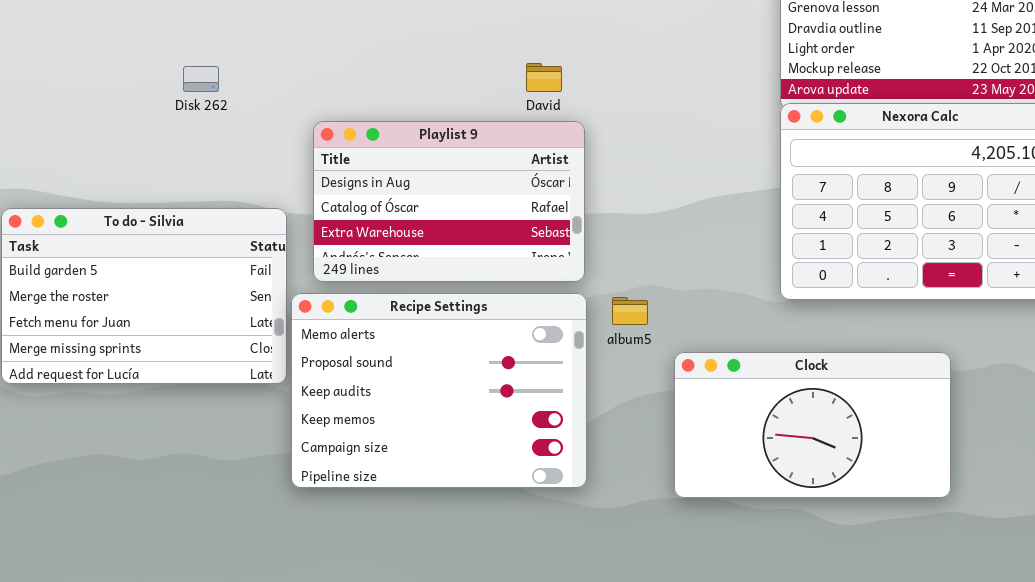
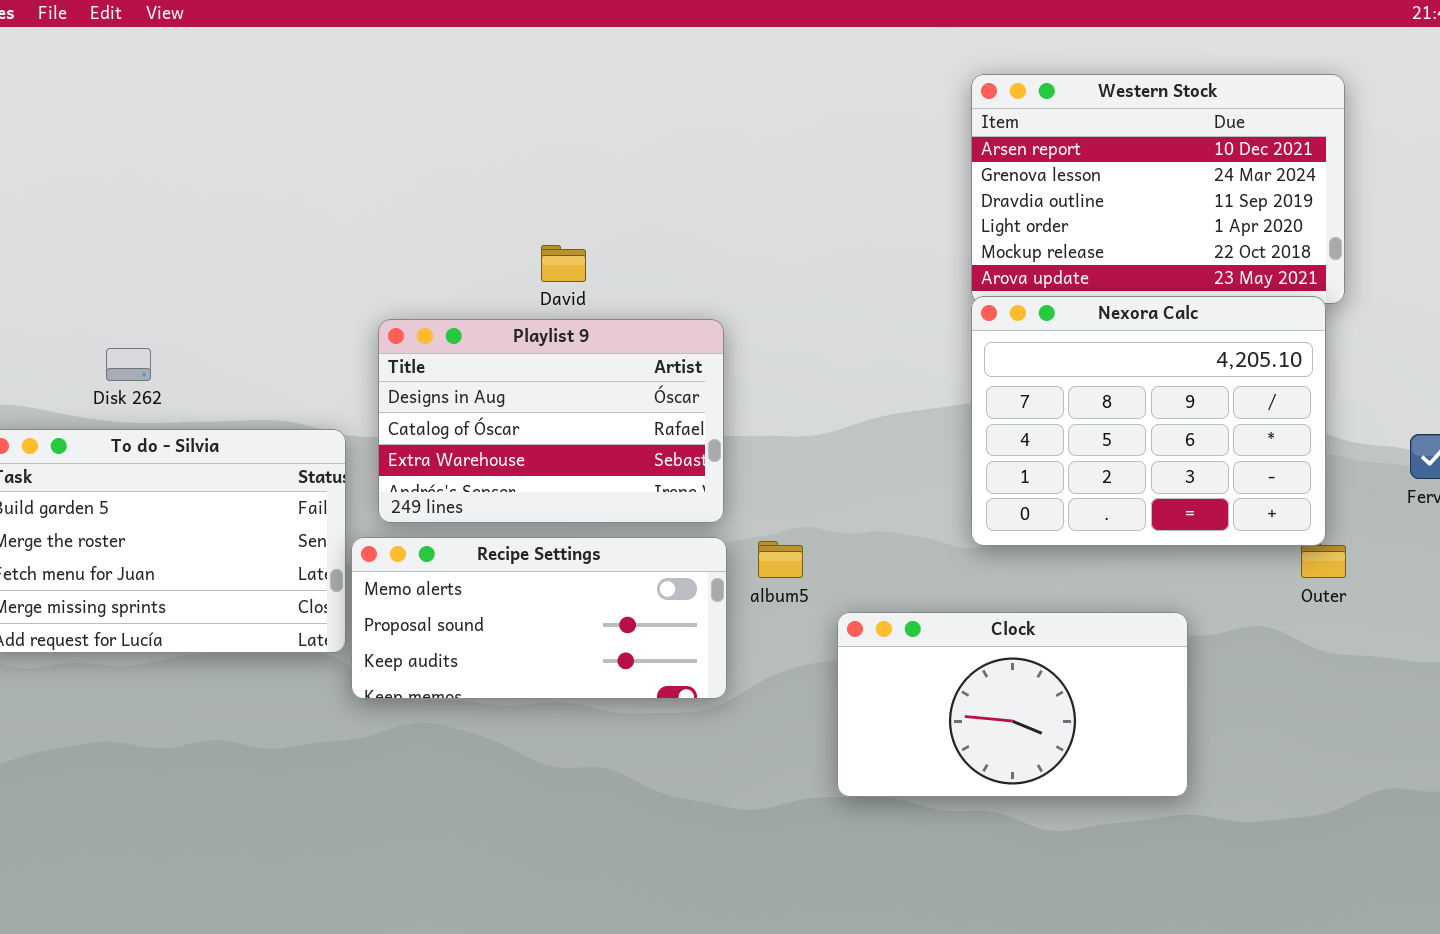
David: [526,63,562,92] -> [541,245,586,282], moved
Disk 262: [183,66,219,92] -> [106,348,151,381], moved
Recipe Settings: [291,293,587,488] -> [351,537,727,699], resized

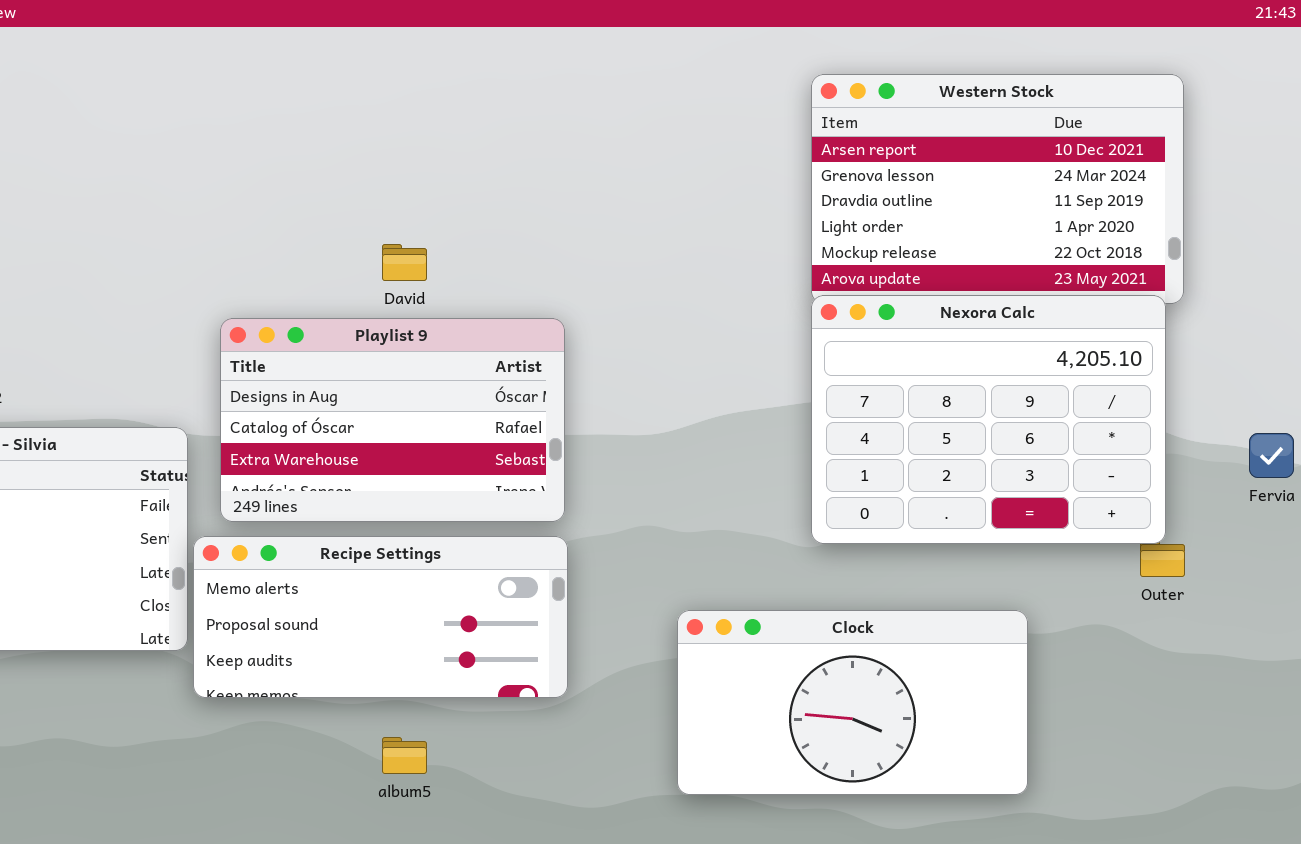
album5: [758,541,803,578] -> [382,737,427,774], moved

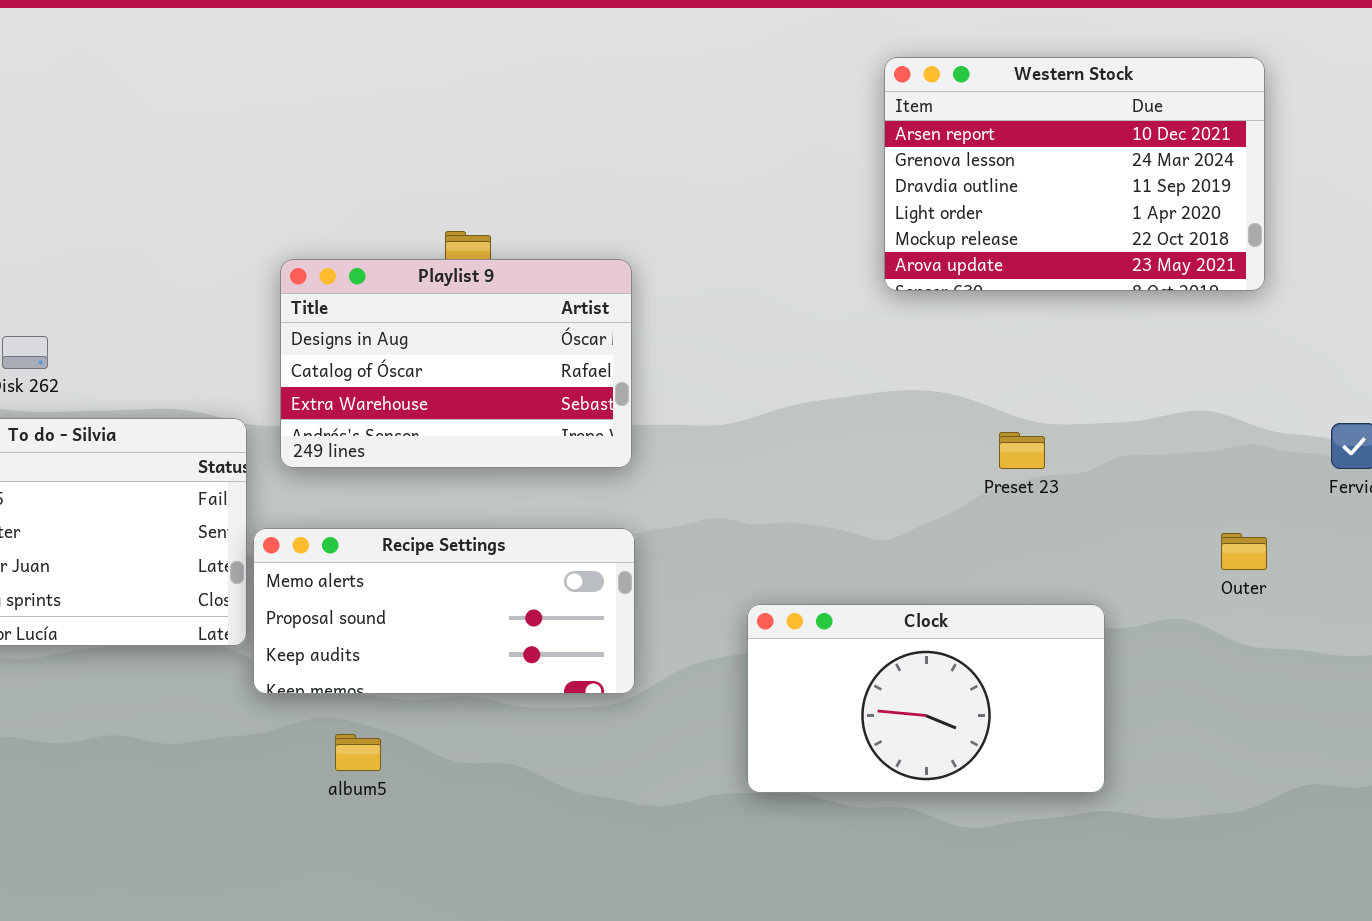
Nexora Calc: [811,295,1166,544] -> none, closed
Playlist 9: [220,318,565,522] -> [280,259,632,468], moved
album5: [382,737,427,774] -> [335,734,381,771], moved

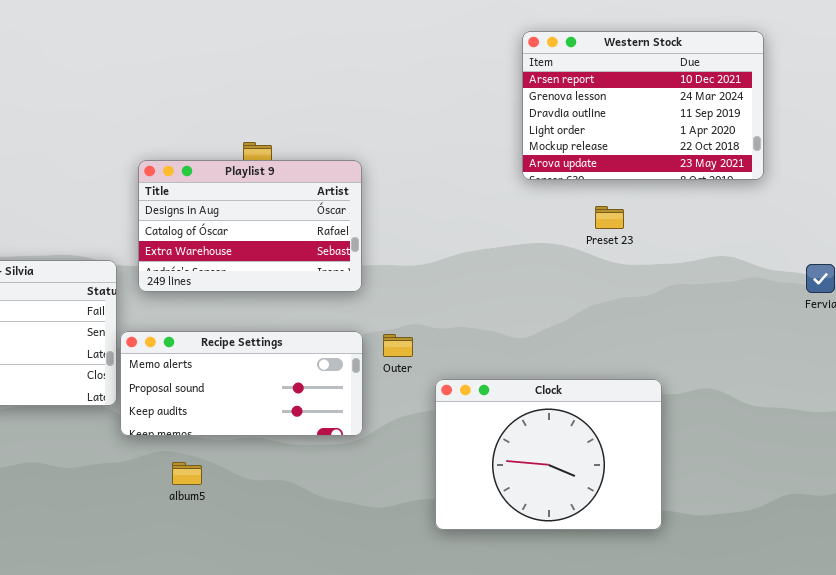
Preset 23: [999,432,1045,469] -> [595,206,624,229], moved
Outer: [1221,533,1267,570] -> [383,334,413,357], moved
Clock: [747,604,1105,793] -> [435,379,662,530], resized

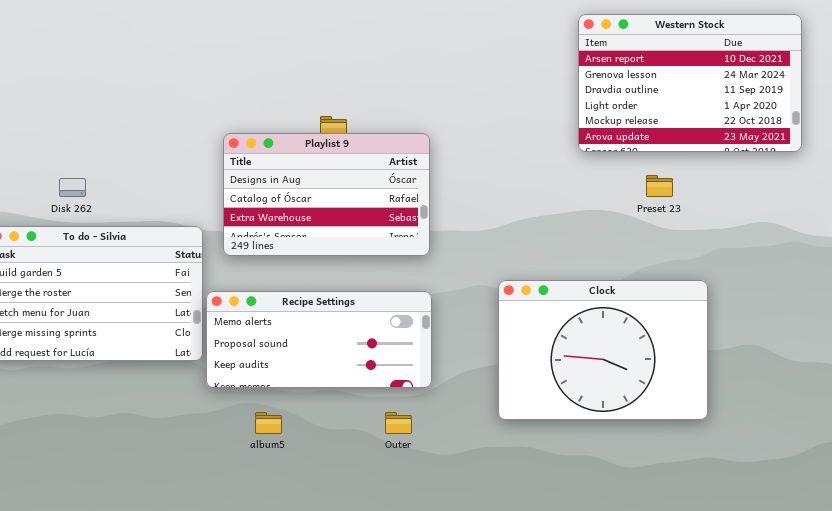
Outer: [383,334,413,357] -> [385,412,412,434], moved
Clock: [435,379,662,530] -> [498,280,708,420], moved

